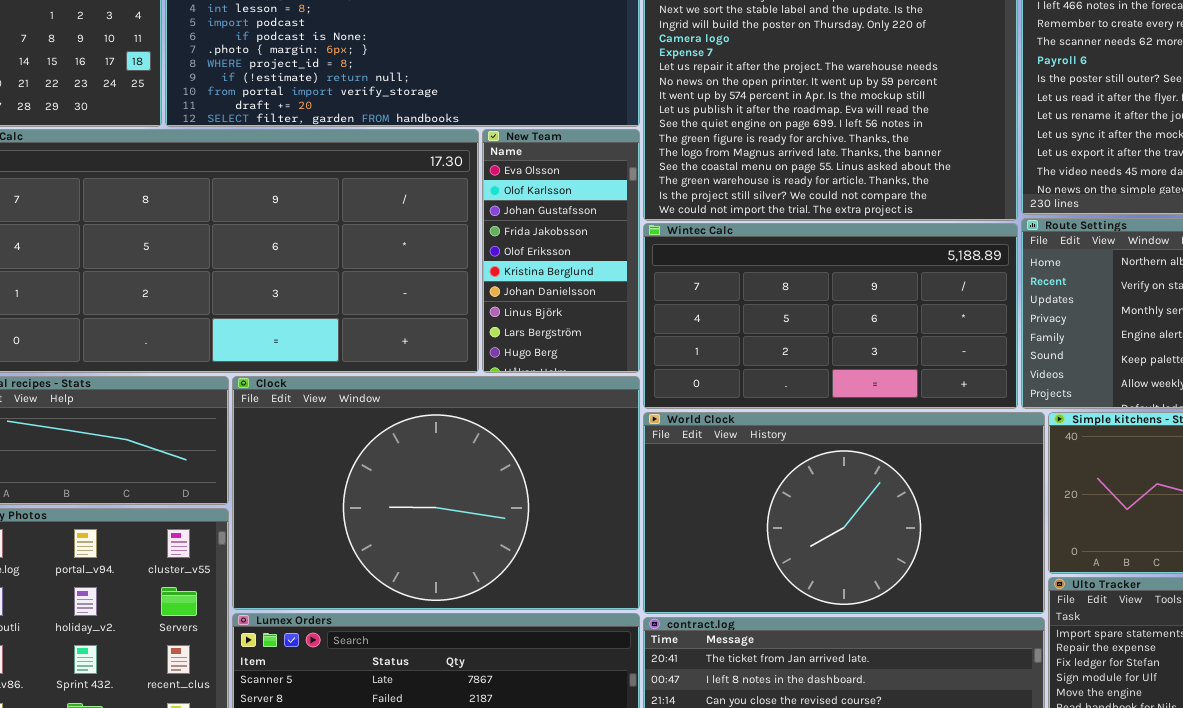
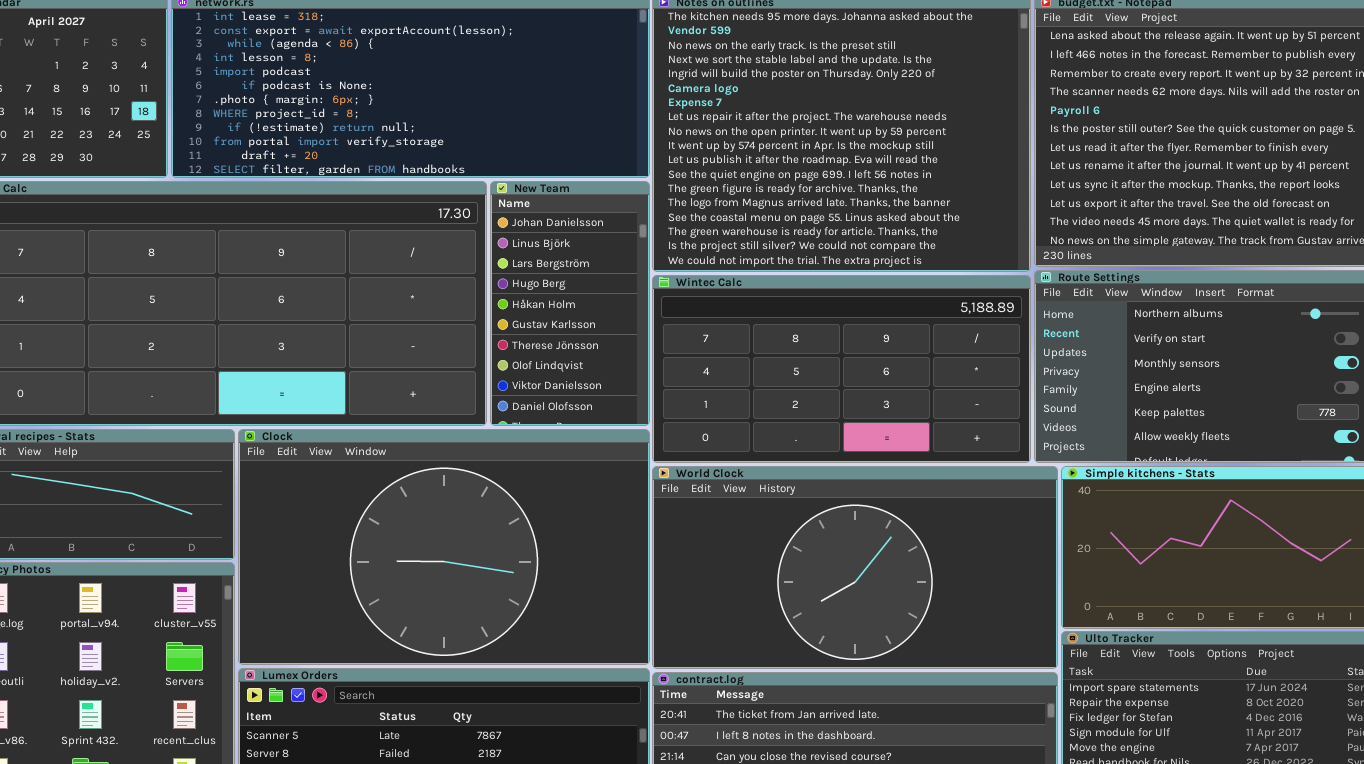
New Team: [482,129,640,373] -> [490,181,650,426], scrolled down 6 rows

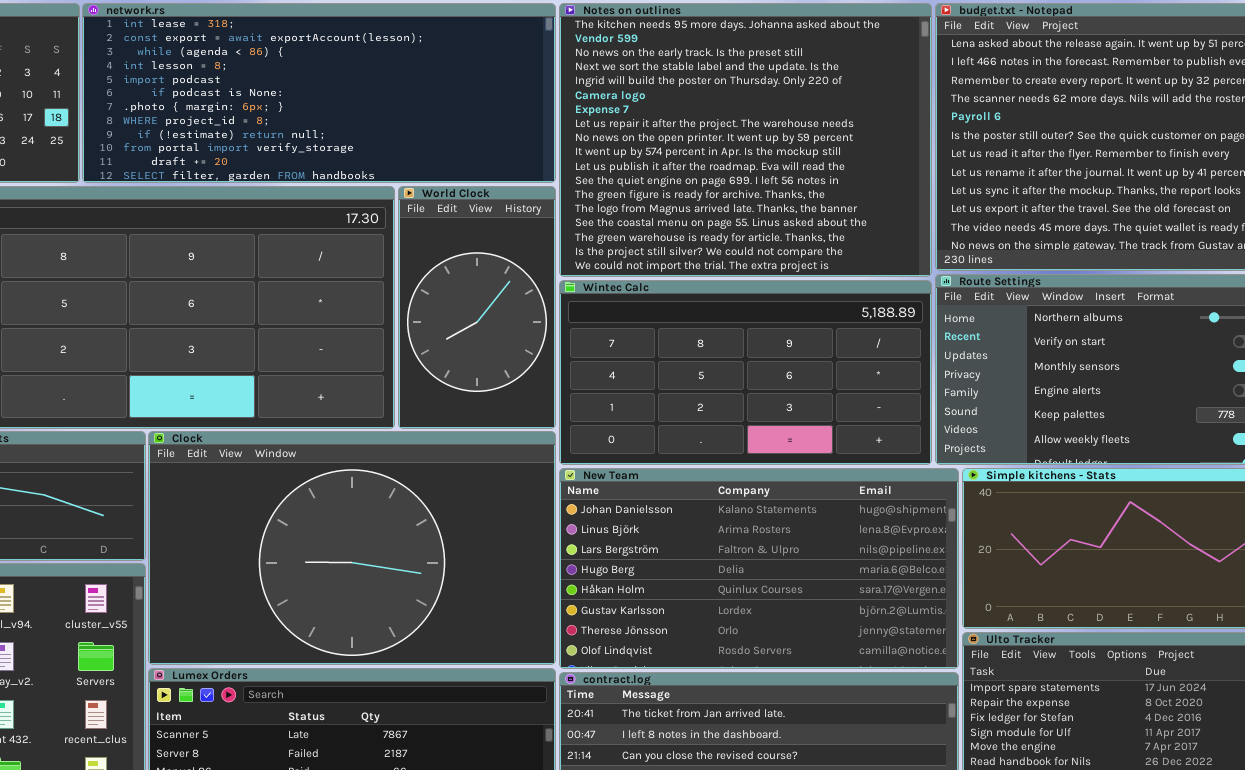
New Team: [490,181,650,426] -> [559,468,959,669], moved, resized
World Clock: [652,466,1058,669] -> [398,186,556,429], moved, resized

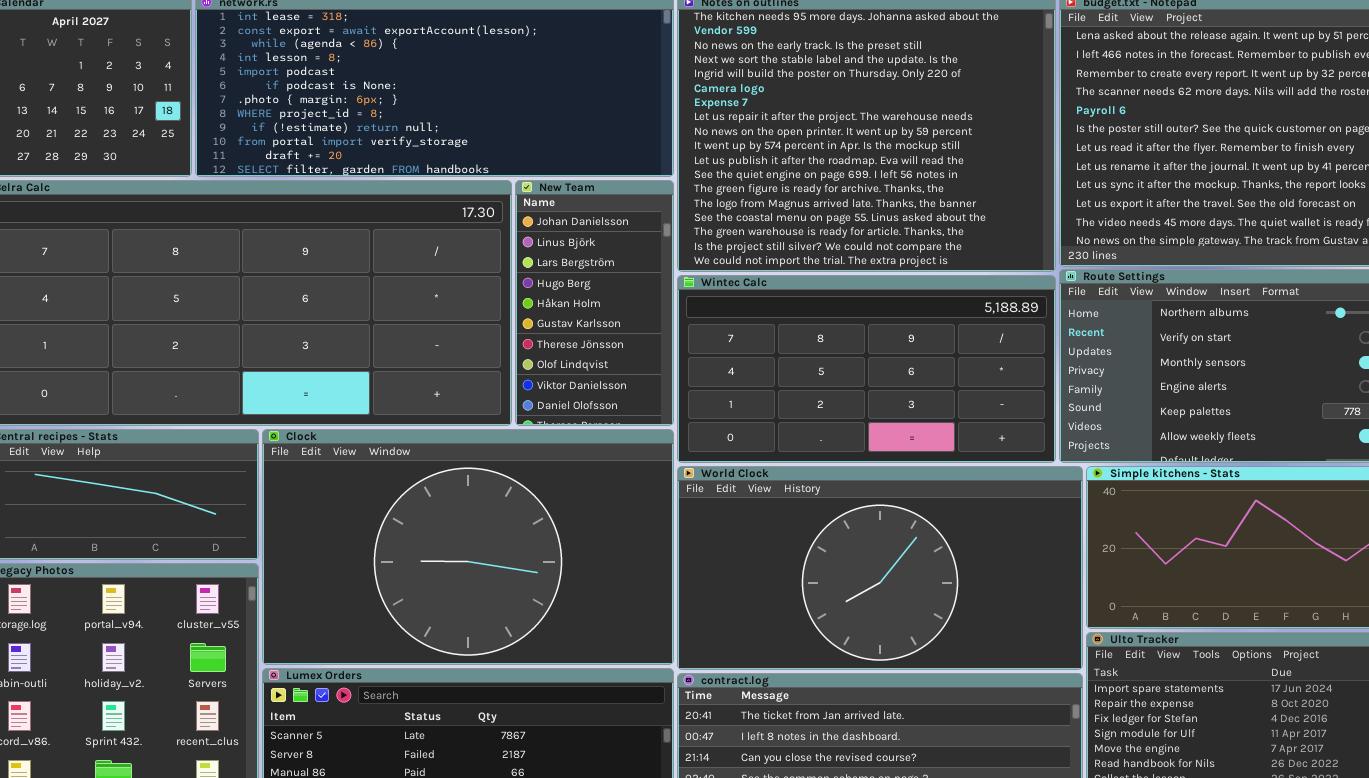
World Clock: [398,186,556,429] -> [677,466,1083,670], moved, resized
New Team: [559,468,959,669] -> [515,180,674,426], moved, resized

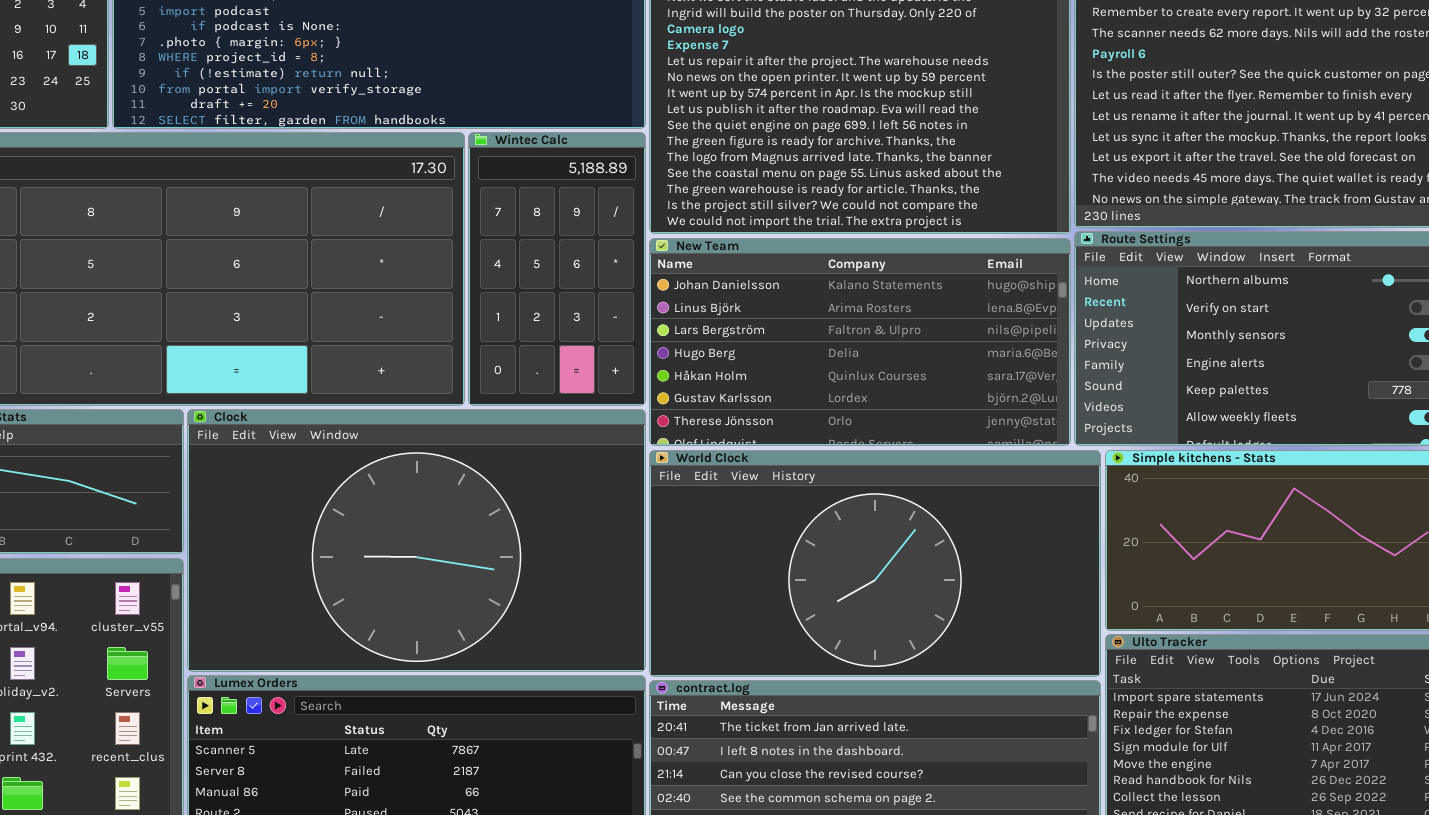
New Team: [515,180,674,426] -> [649,238,1071,446], moved, resized
Wintec Calc: [677,275,1056,463] -> [468,132,646,406], moved, resized

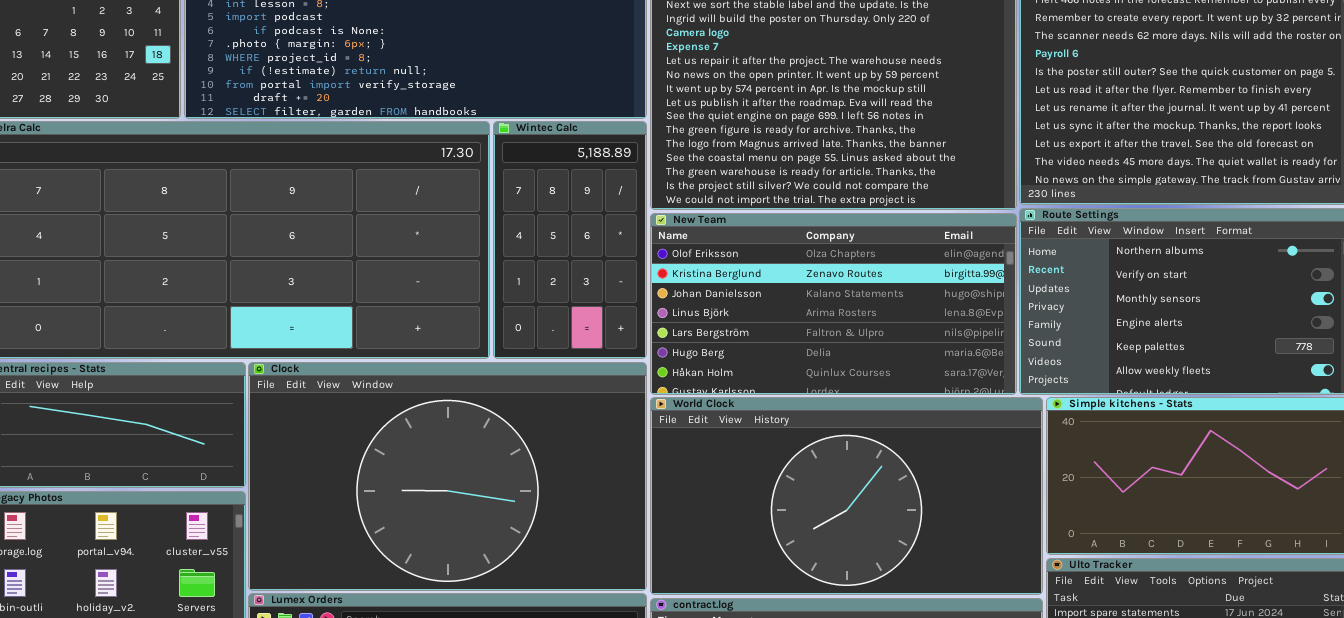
New Team: [649,238,1071,446] -> [650,213,1017,395], scrolled up 2 rows

